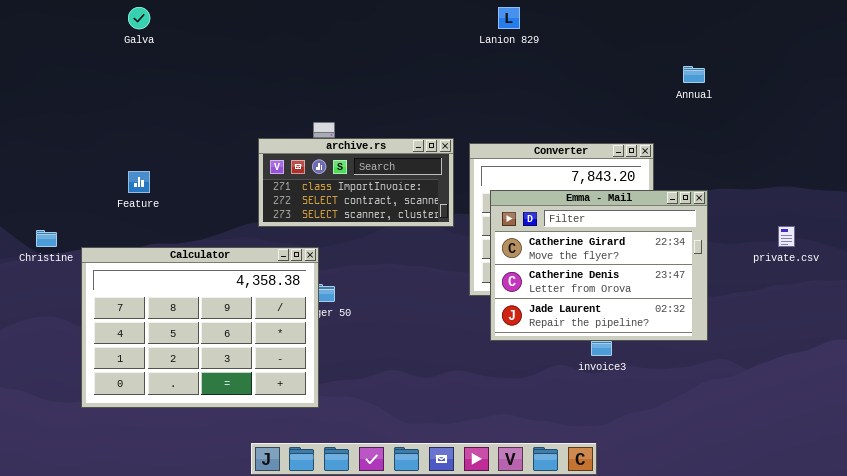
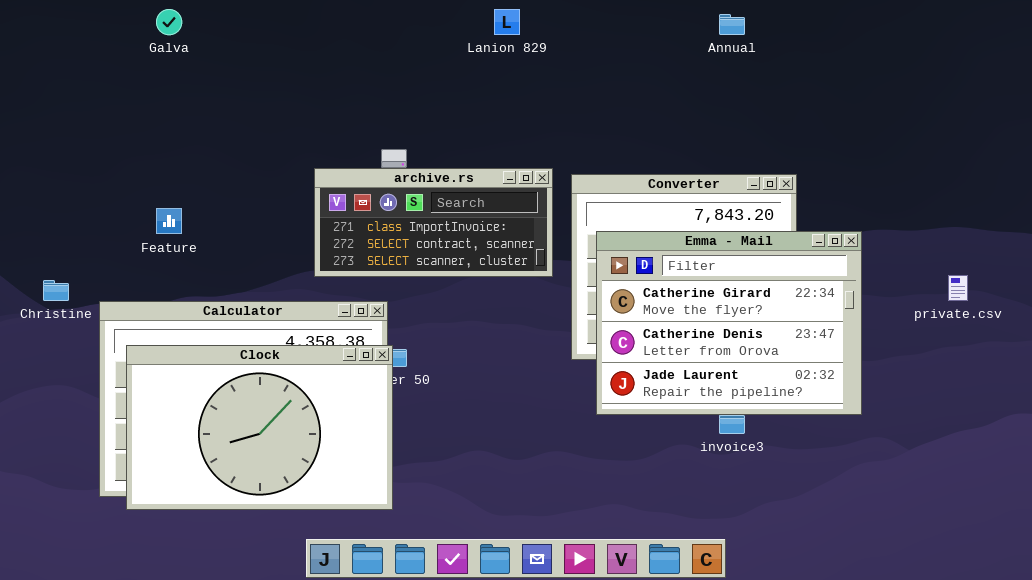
Lanion 829: [498,7,520,29] -> [494,9,520,35], moved
Annual: [683,66,705,83] -> [719,14,745,35], moved
Clock: none -> [126,345,393,510], opened

